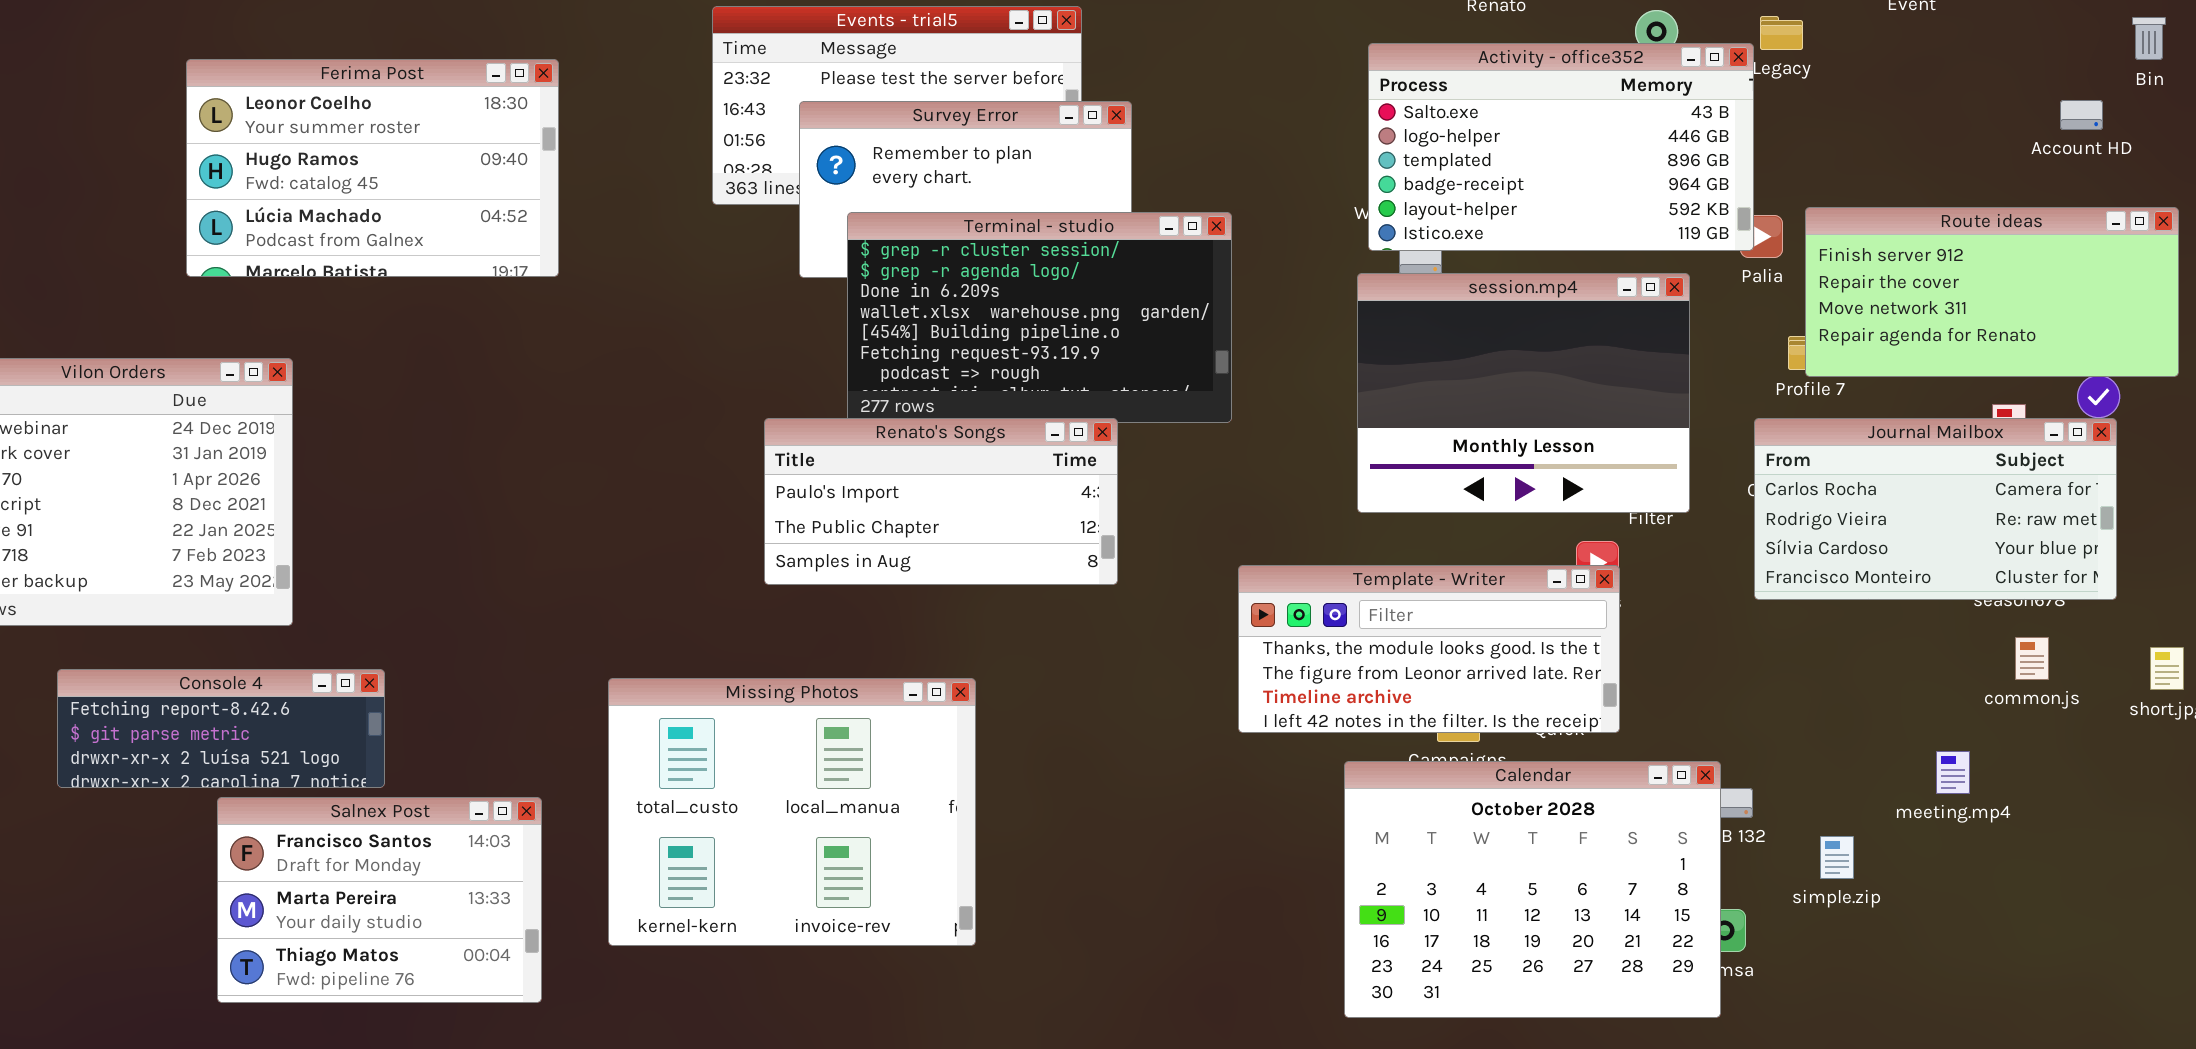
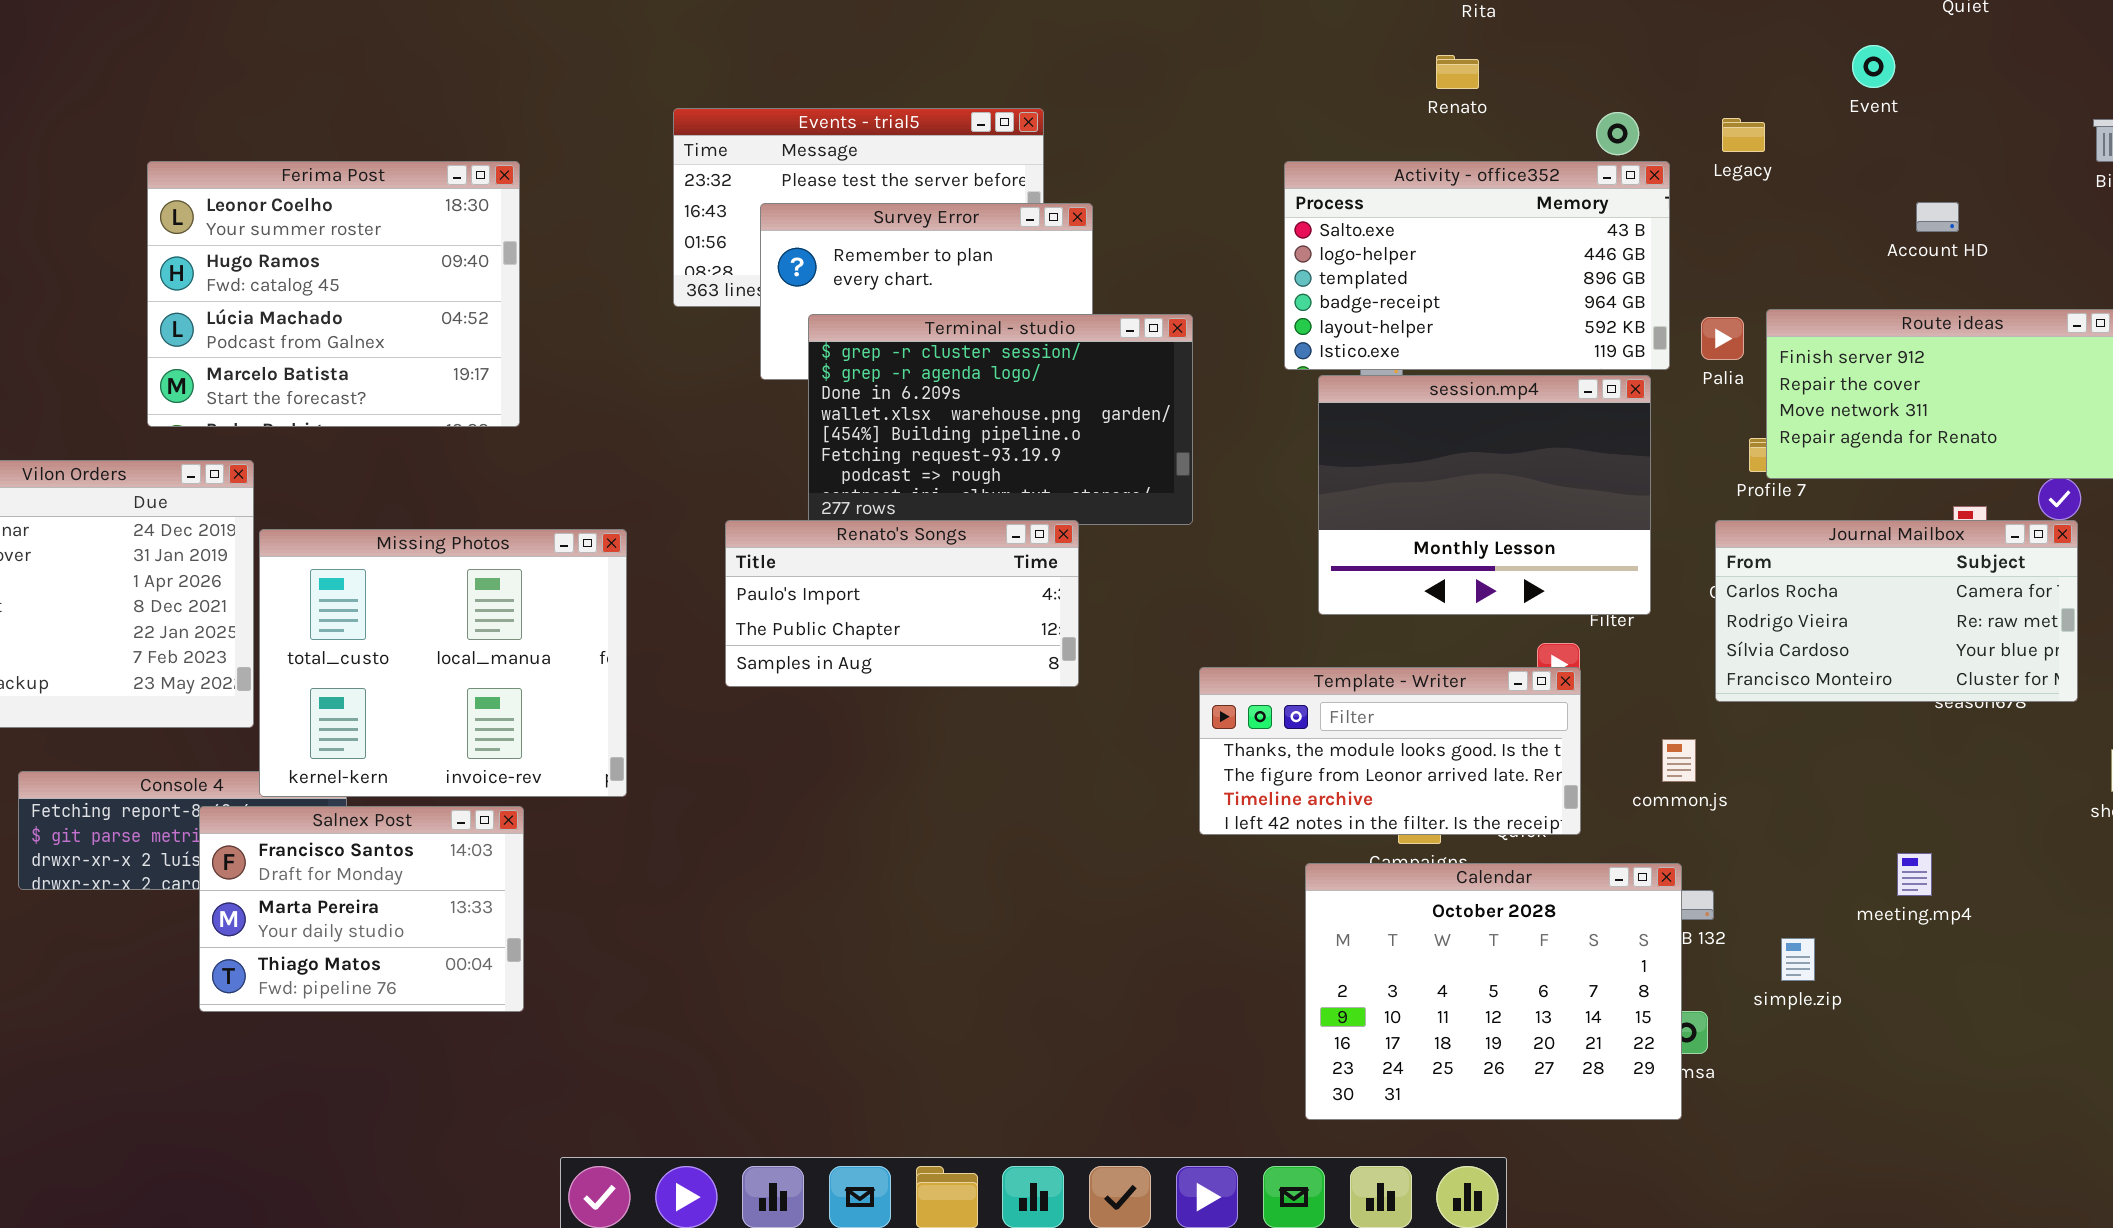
Activity - office352: [1368,43,1754,251] -> [1284,161,1670,370], moved
Ferima Post: [186,59,559,277] -> [147,161,520,427], resized
Account HD: [2060,100,2103,130] -> [1916,202,1959,232], moved
common.js: [2015,637,2049,680] -> [1662,739,1696,782], moved
Missing Photos: [608,678,976,946] -> [259,529,627,797], moved
Salnex Post: [217,797,542,1003] -> [199,806,524,1012], moved

